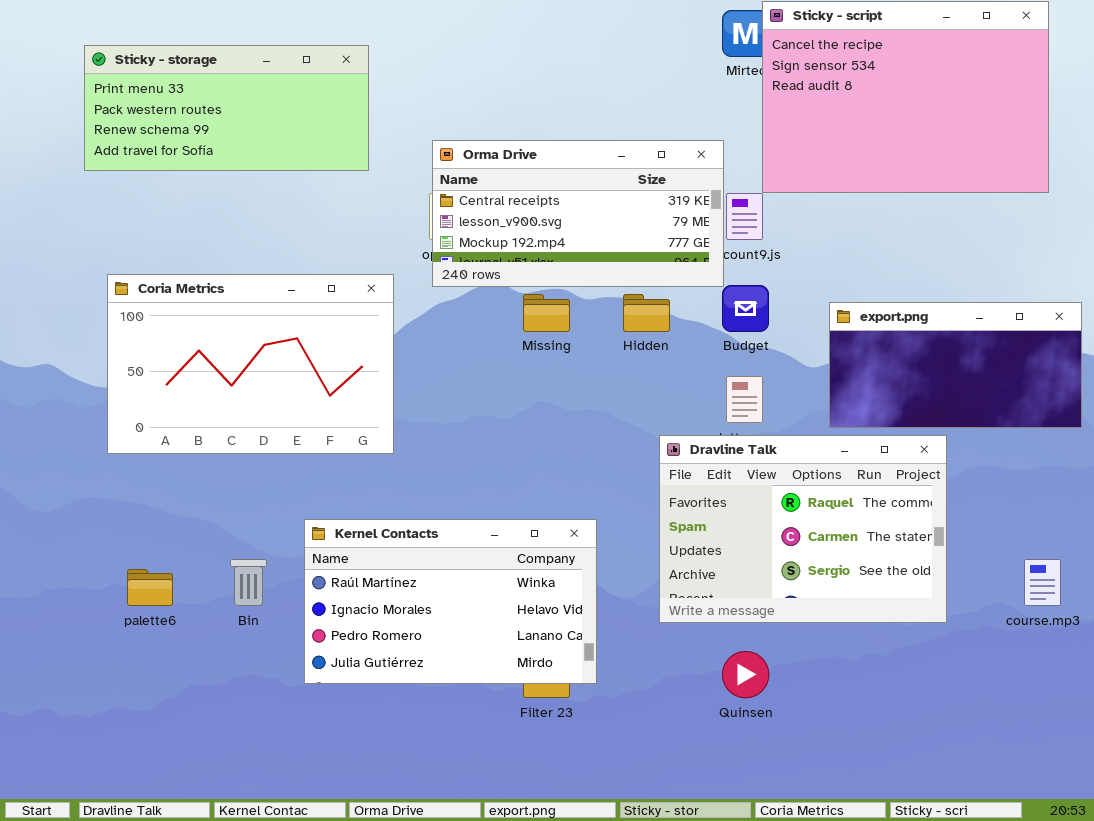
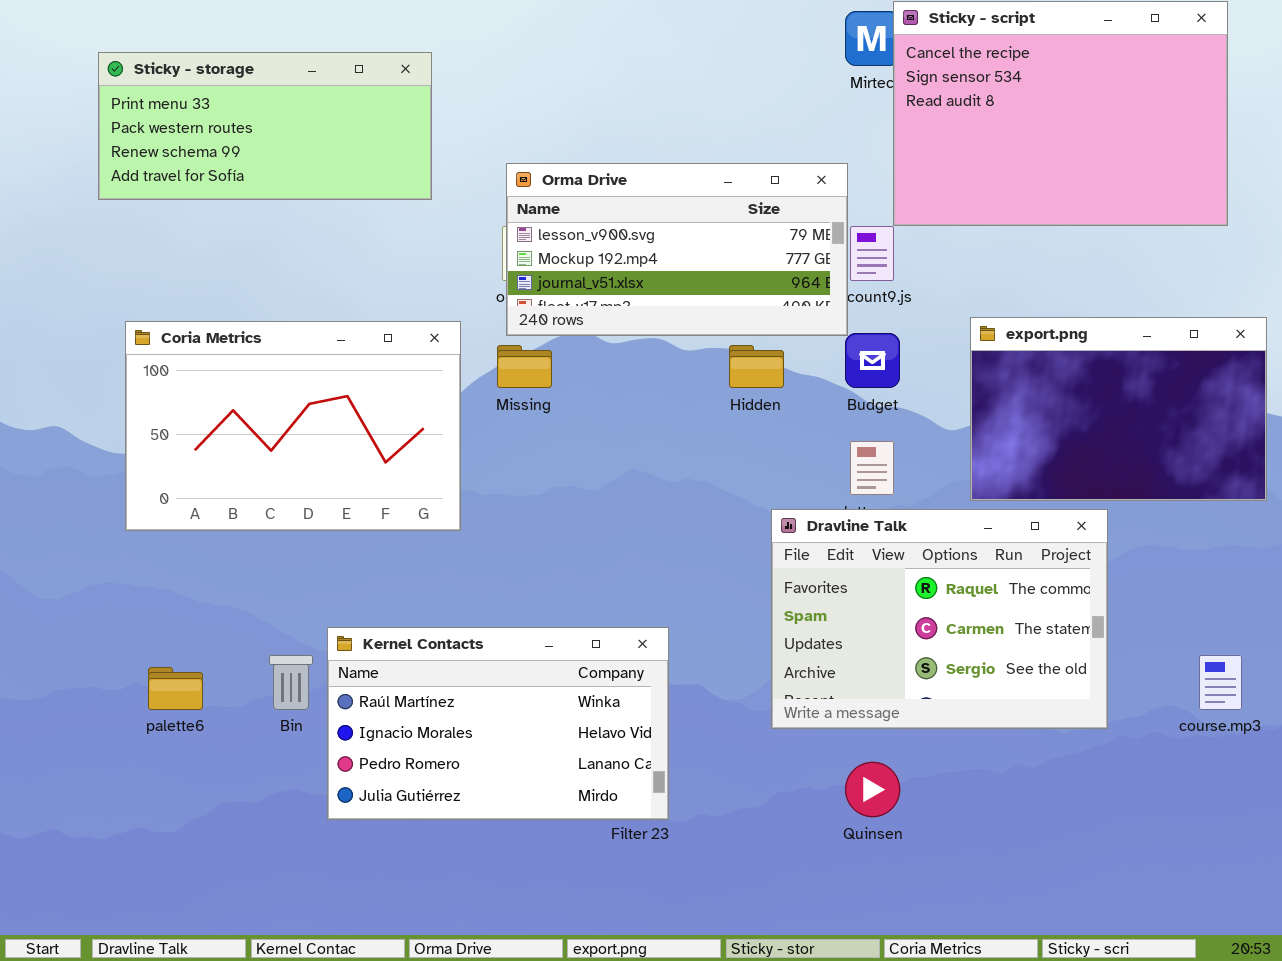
Orma Drive: [432,140,724,287] -> [506,163,848,336], scrolled down 1 row
Missing: [523,294,570,332] -> [497,345,552,388], moved
export.png: [829,302,1082,428] -> [970,317,1267,501], resized
Kernel Contacts: [304,519,597,684] -> [327,627,669,820], moved

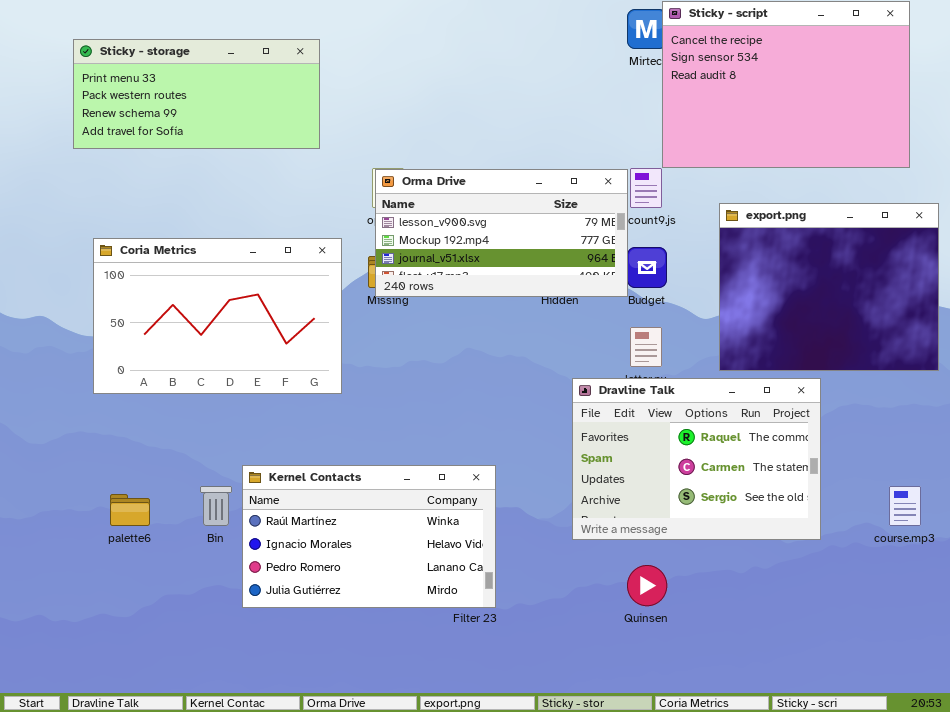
Orma Drive: [506,163,848,336] -> [375,169,628,297], moved
export.png: [970,317,1267,501] -> [719,203,939,371], resized

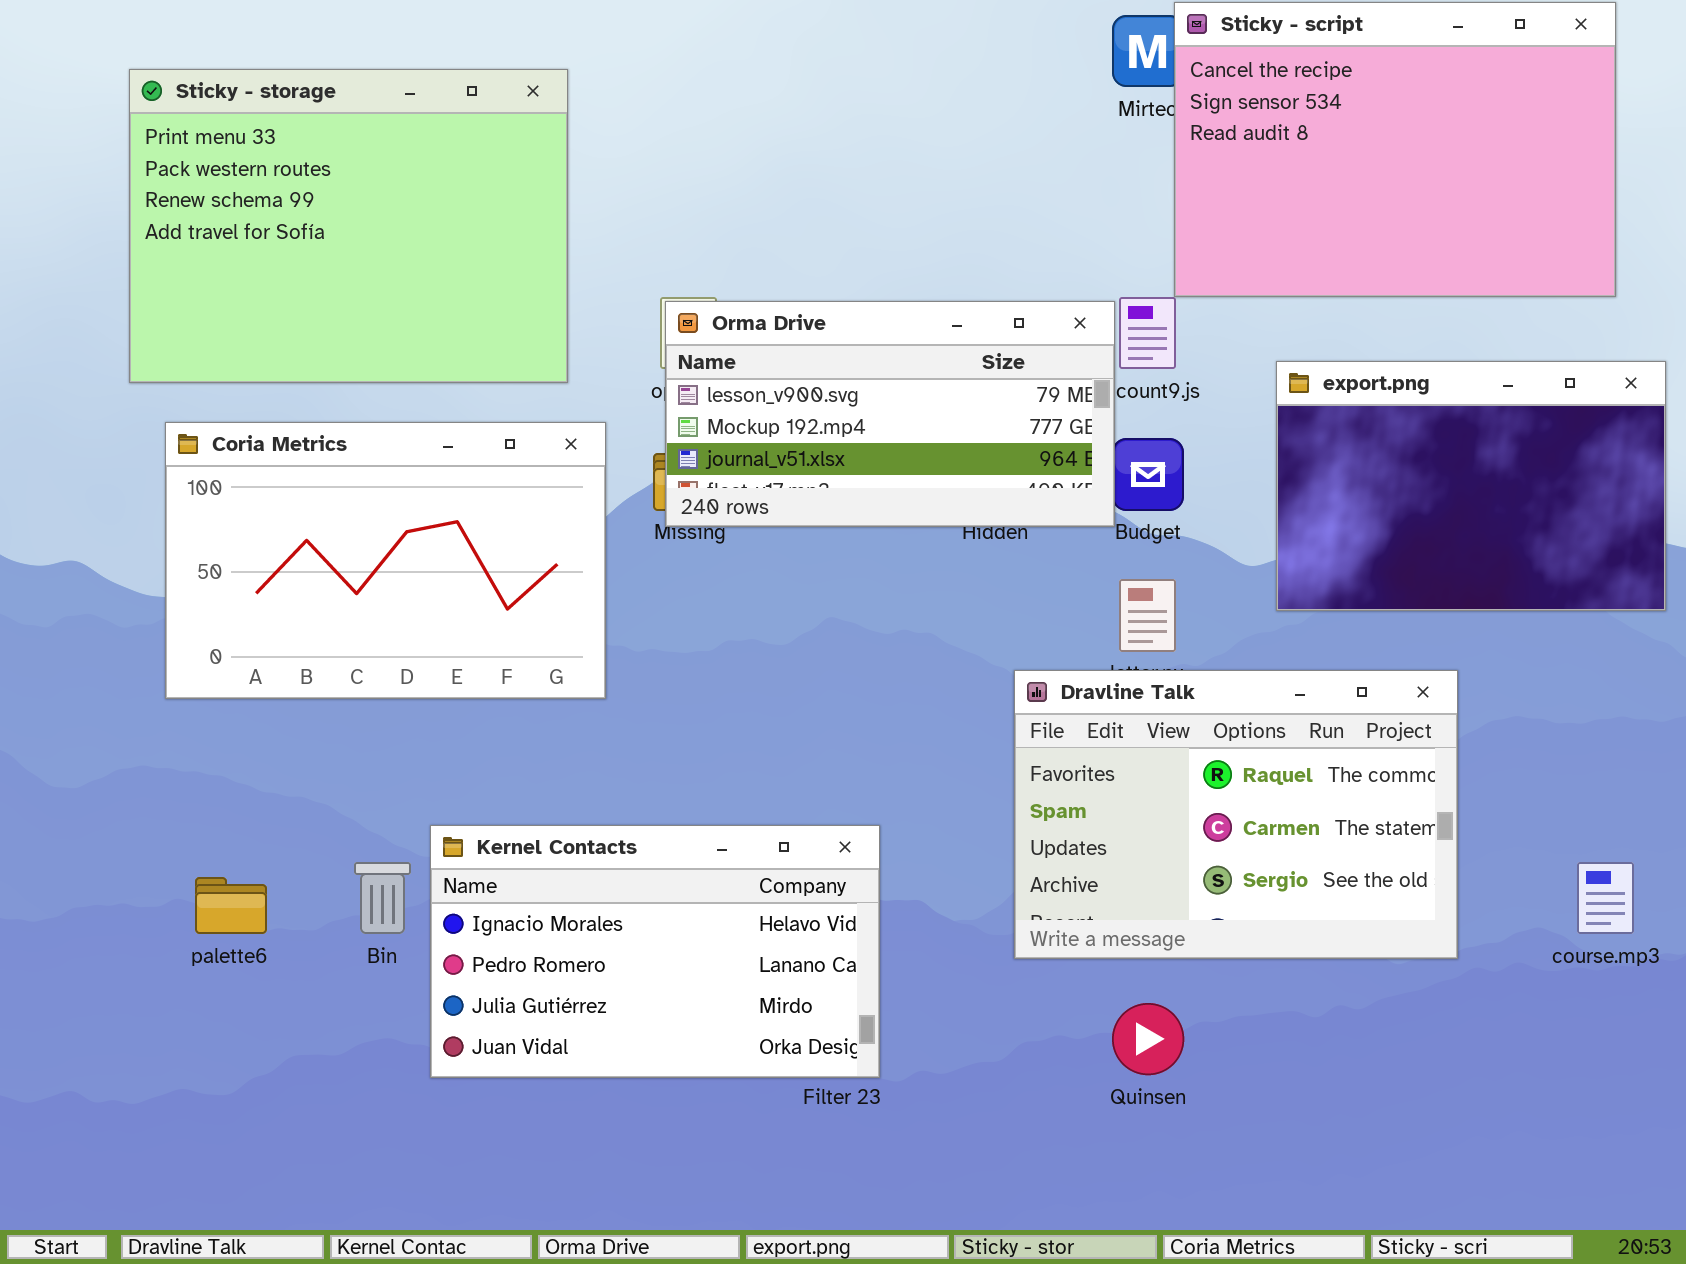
Sticky - storage: [73,39,320,149] -> [129,69,568,383], resized
export.png: [719,203,939,371] -> [1276,361,1666,611], resized
Kernel Contacts: [242,465,496,608] -> [430,825,880,1078], scrolled down 1 row

